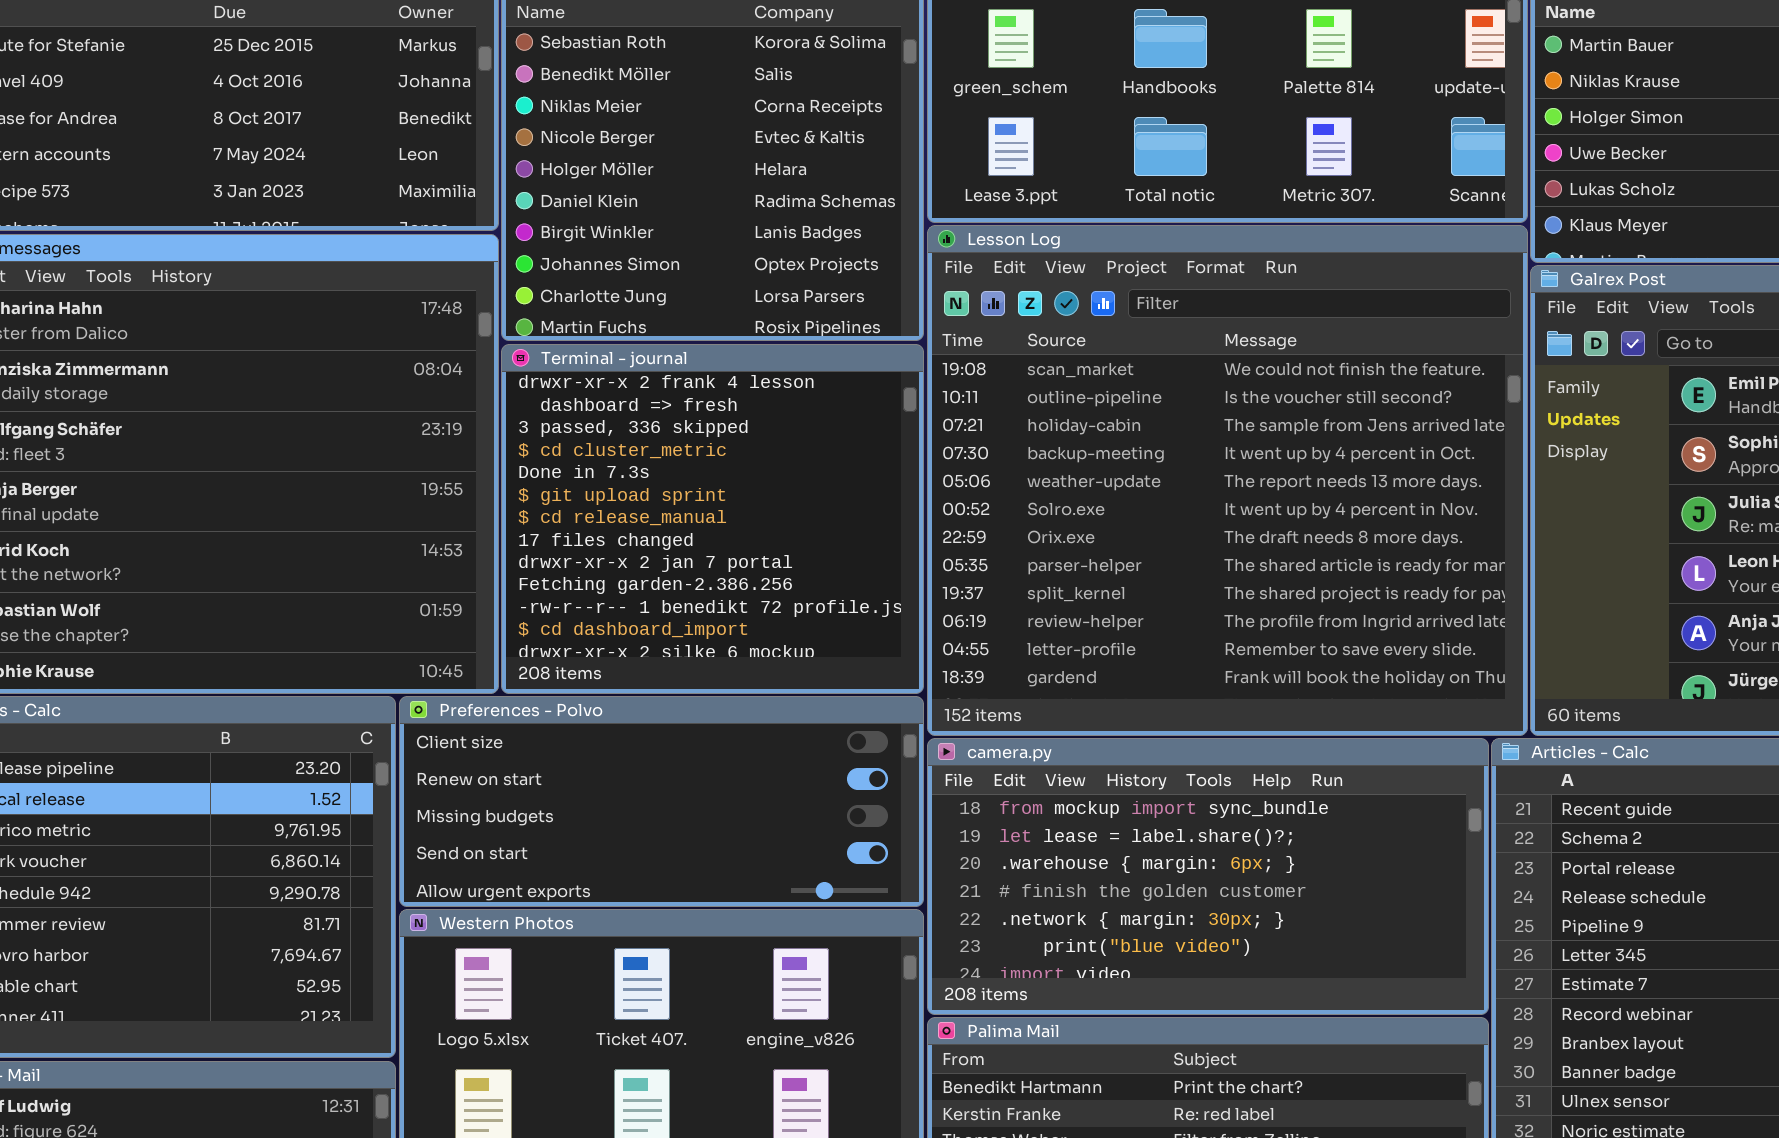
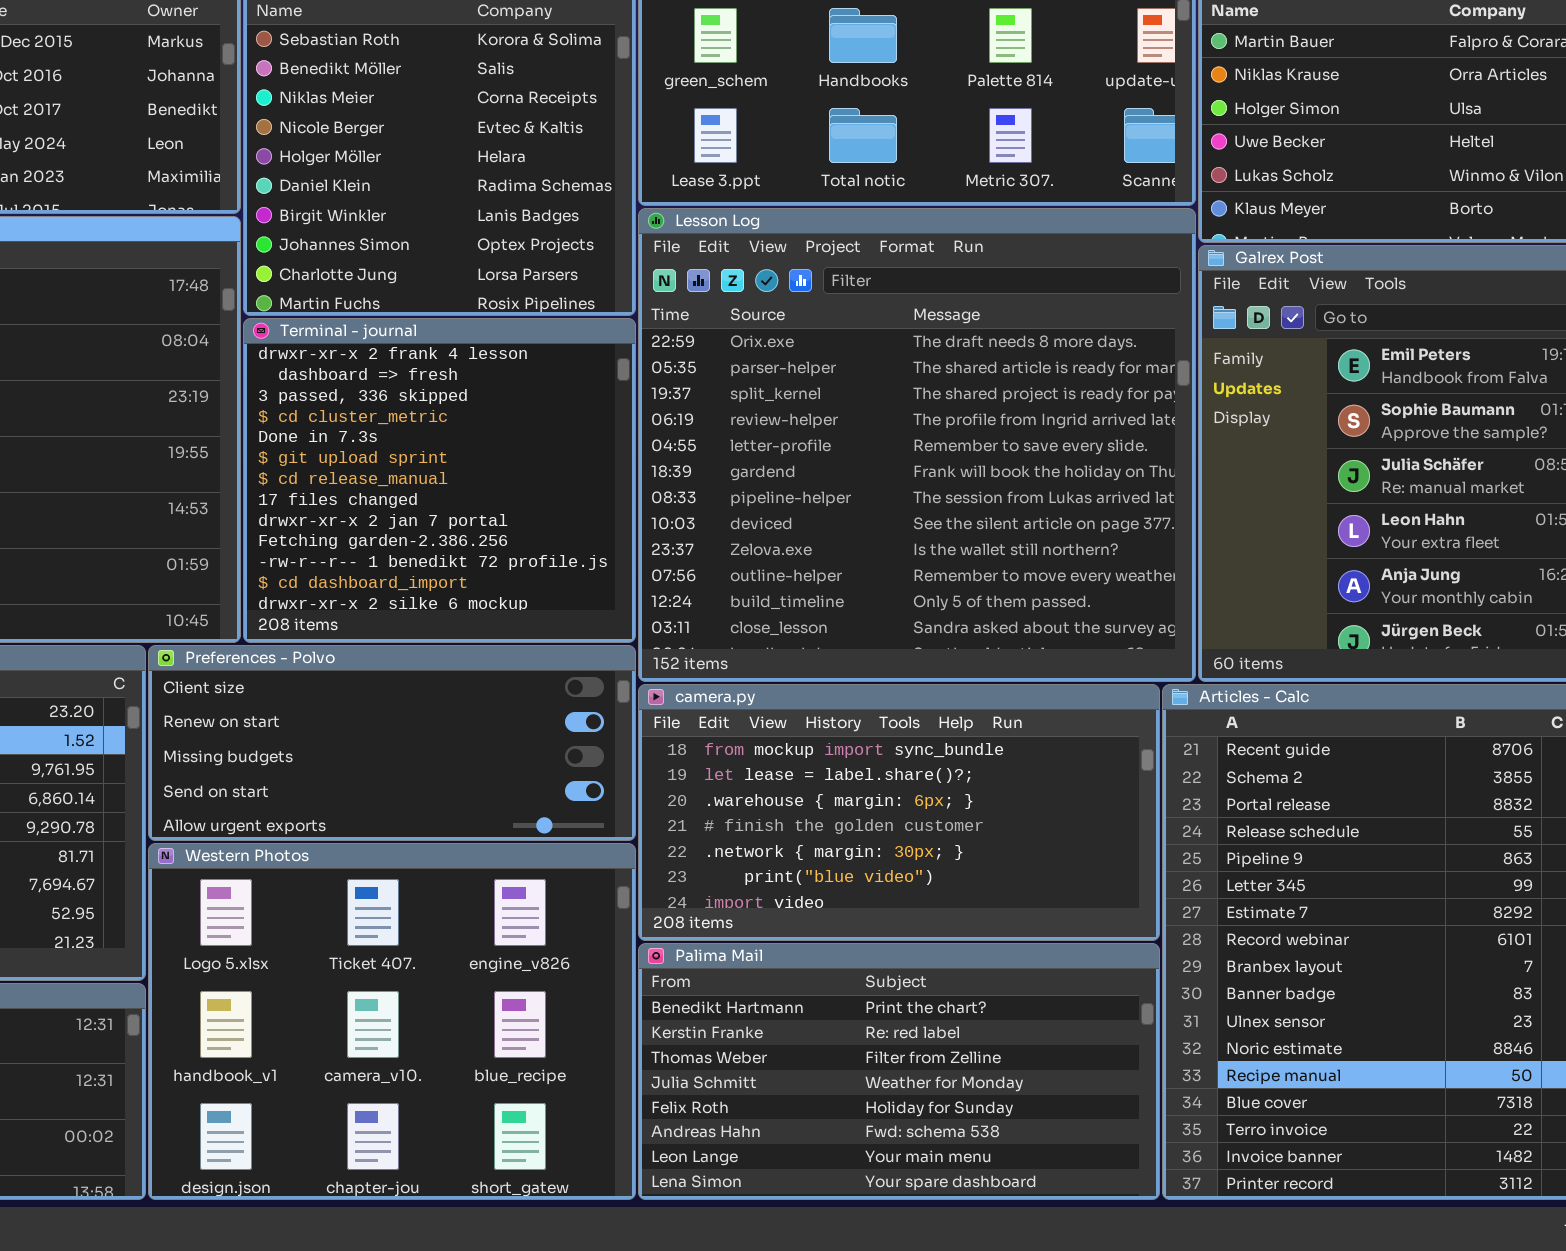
Lesson Log: [927,225,1528,736] -> [638,208,1196,682], scrolled down 6 rows

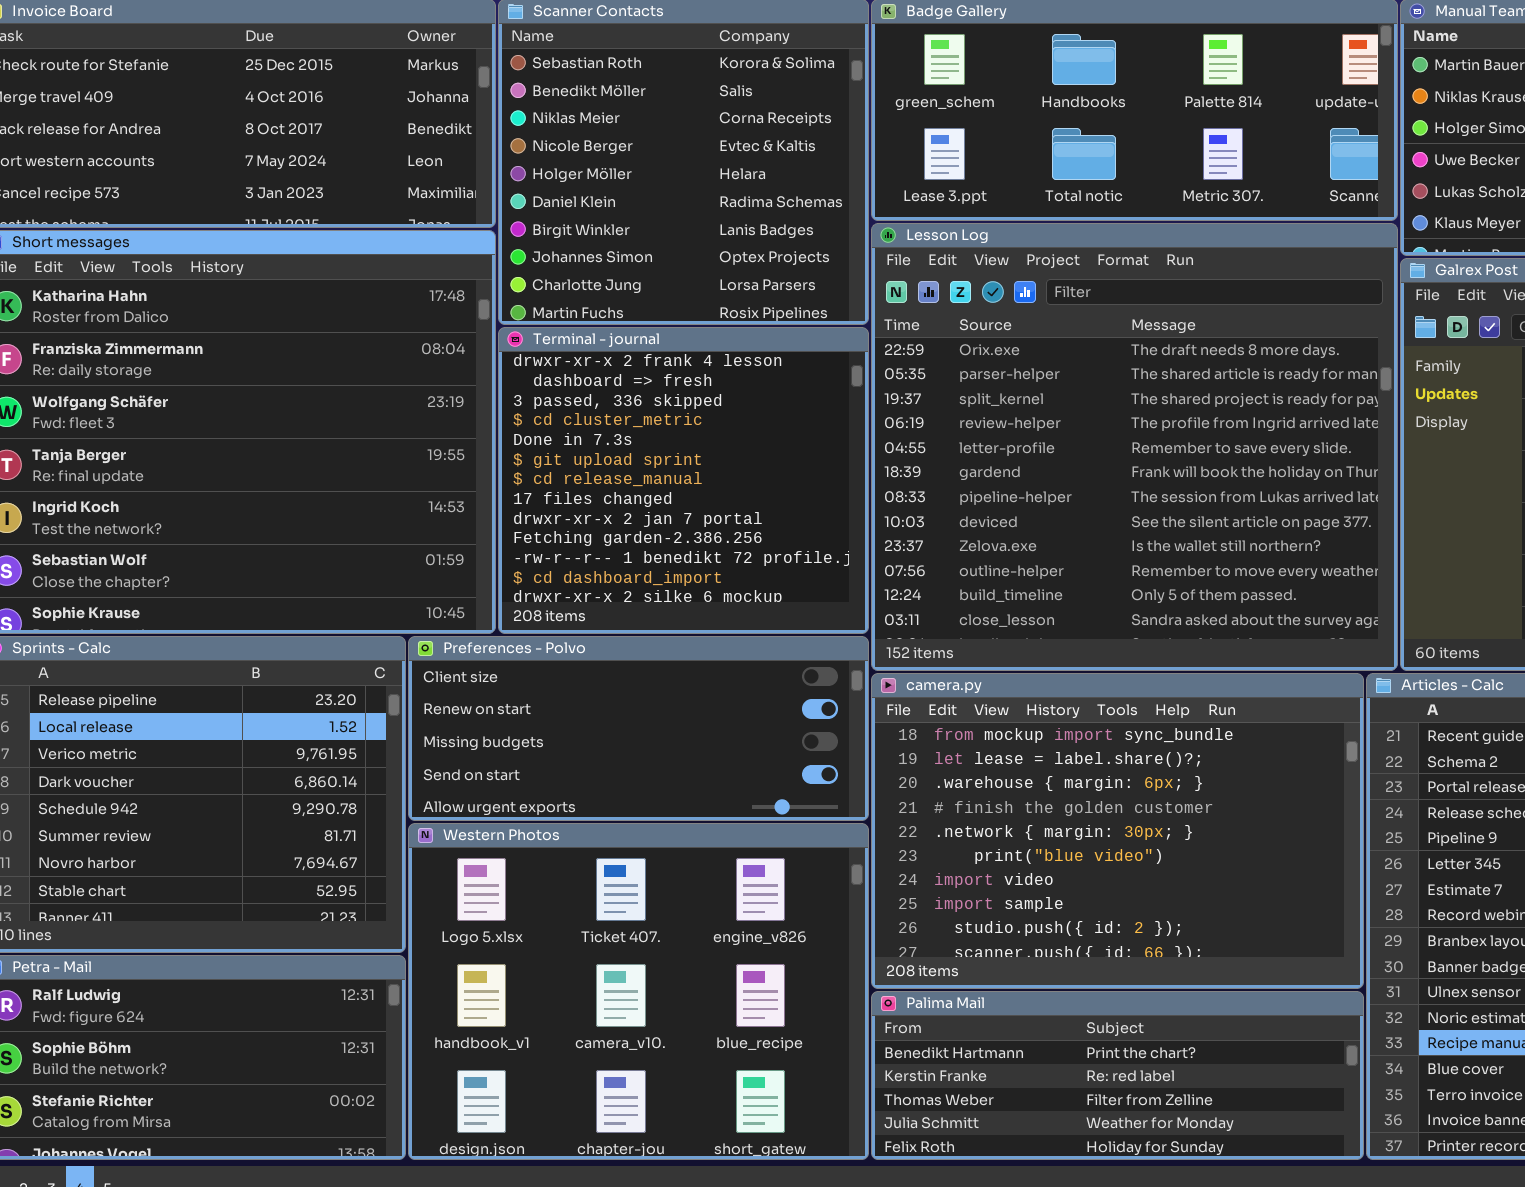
camera.py: [638,684,1160,941] -> [871,673,1364,989], resized
Palima Mail: [638,943,1160,1200] -> [871,991,1364,1160], resized

